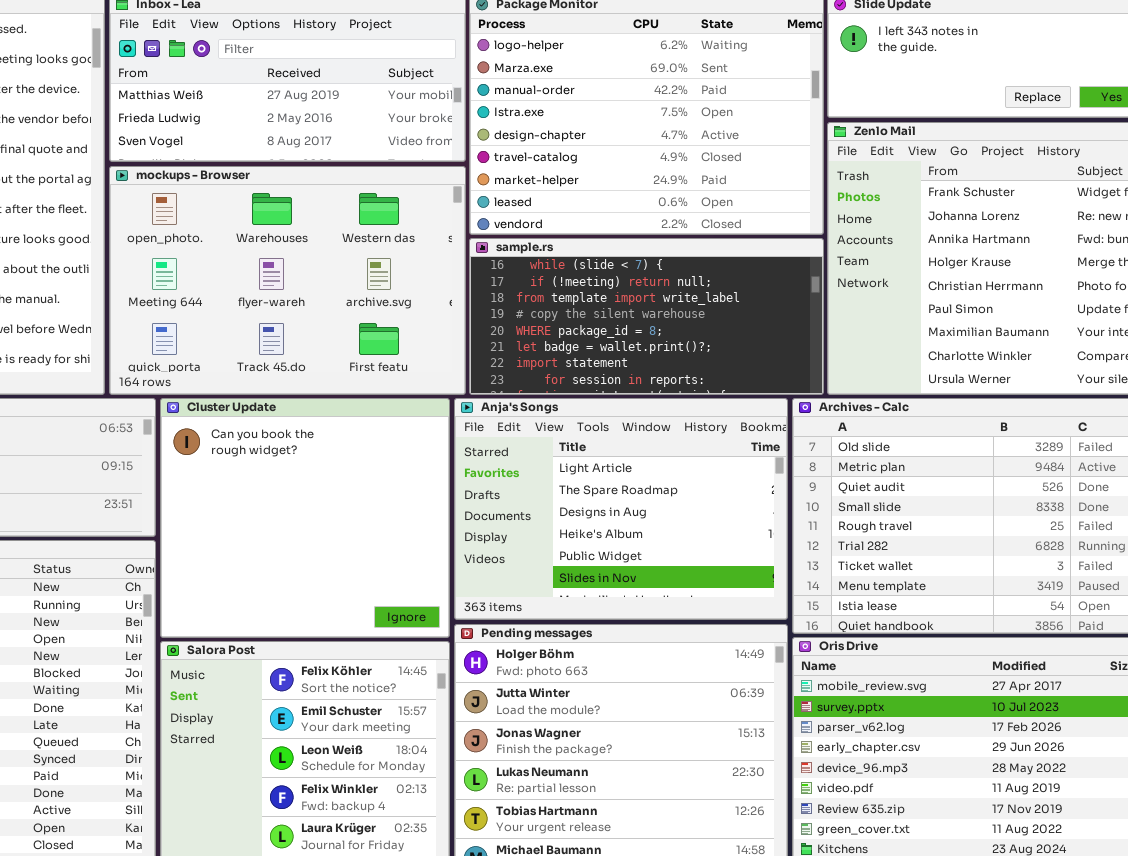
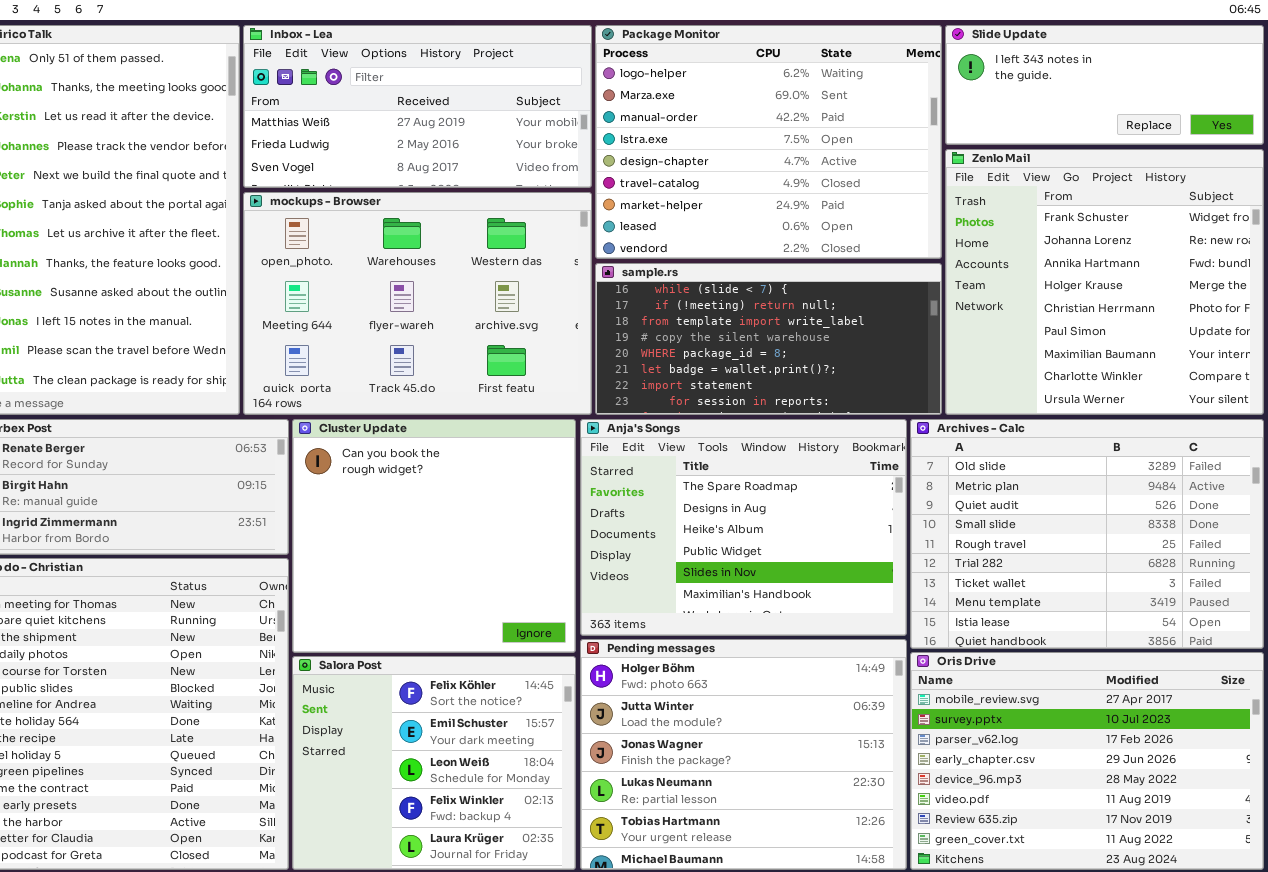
Anja's Songs: [454,398,788,620] -> [580,419,907,636], scrolled down 1 row

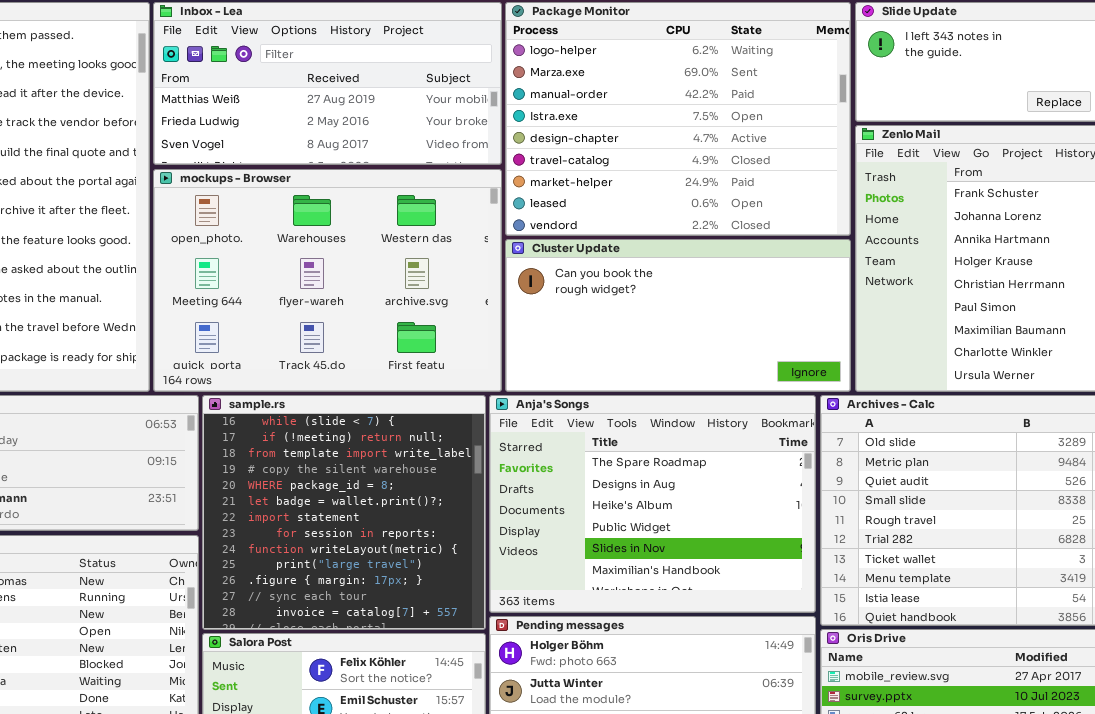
sample.rs: [595,263,942,415] -> [202,395,486,630], moved, resized
Cluster Update: [292,419,576,653] -> [505,239,851,392], moved, resized

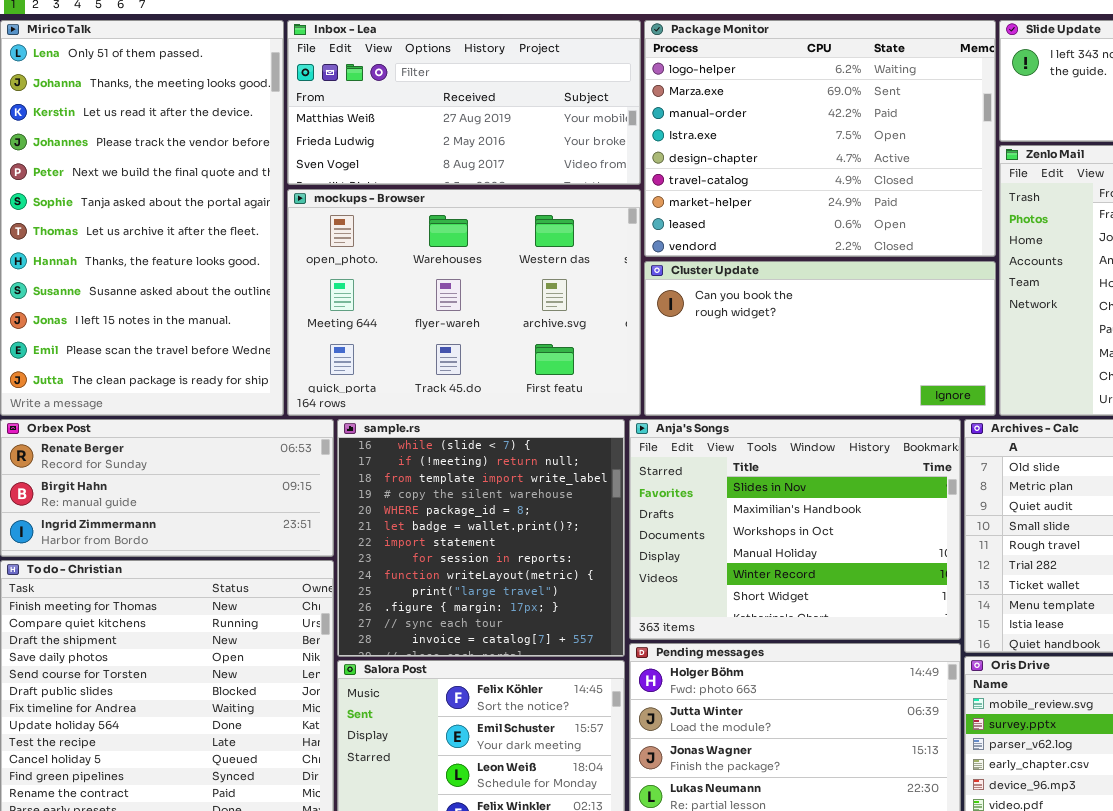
Anja's Songs: [489,395,816,613] -> [629,419,961,640], scrolled down 4 rows

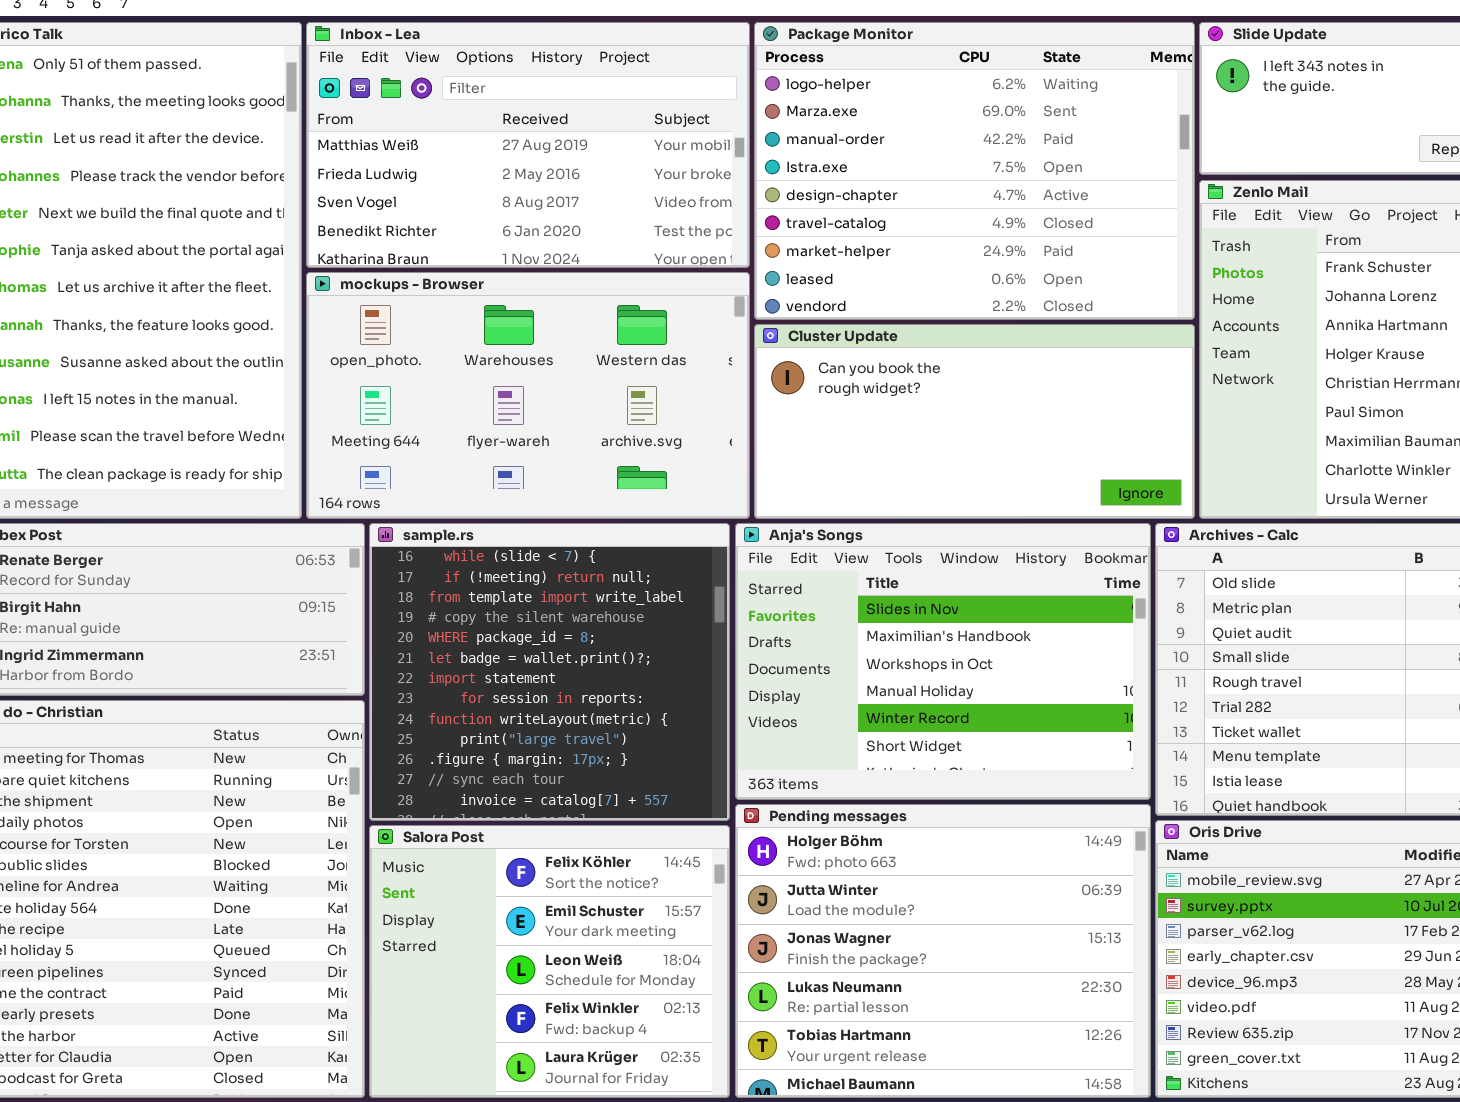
Inbox - Lea: [287,20,641,185] -> [306,22,750,268], resized
mockups - Browser: [287,189,641,416] -> [306,272,750,519], resized

